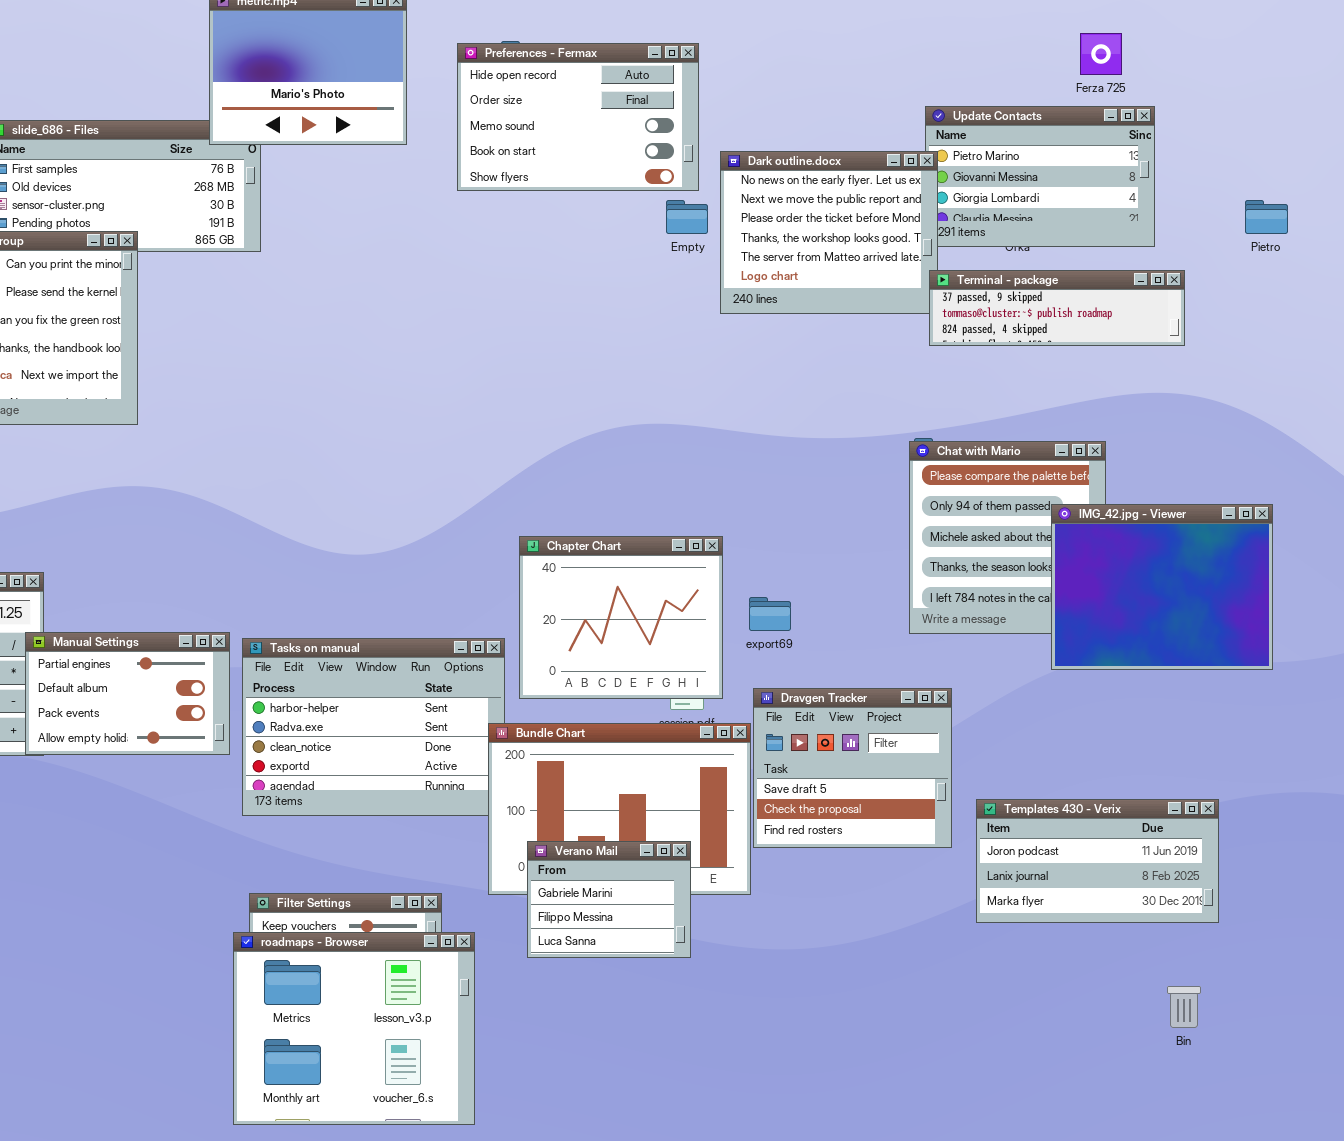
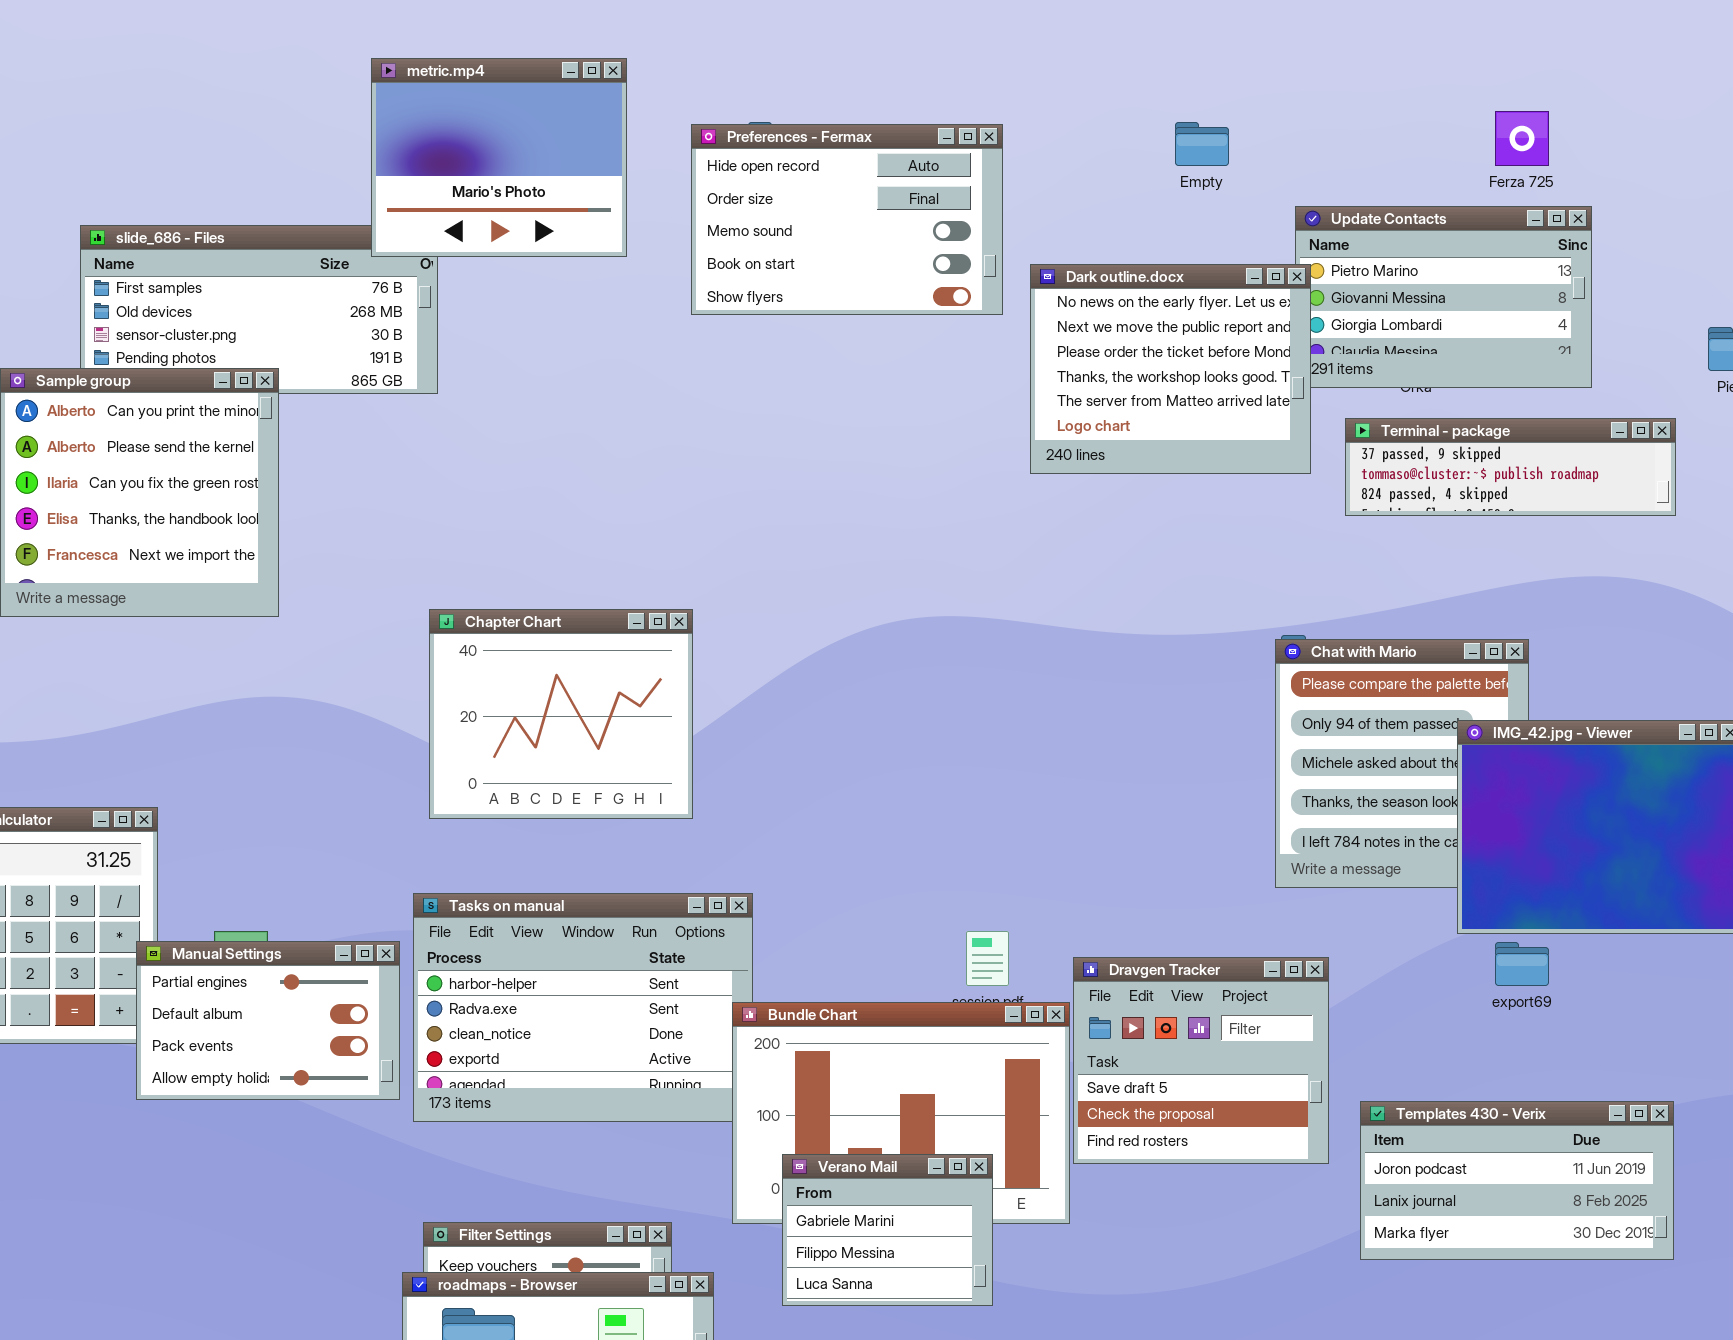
Empty: [666,200,708,234] -> [1175,122,1229,166], moved
Terminal - package: [929,270,1185,346] -> [1345,418,1676,516], moved
Chapter Chart: [519,536,723,699] -> [429,609,693,819], moved
export69: [749,597,791,631] -> [1495,942,1549,986], moved
Manual Settings: [25,632,230,755] -> [136,941,400,1100], moved

